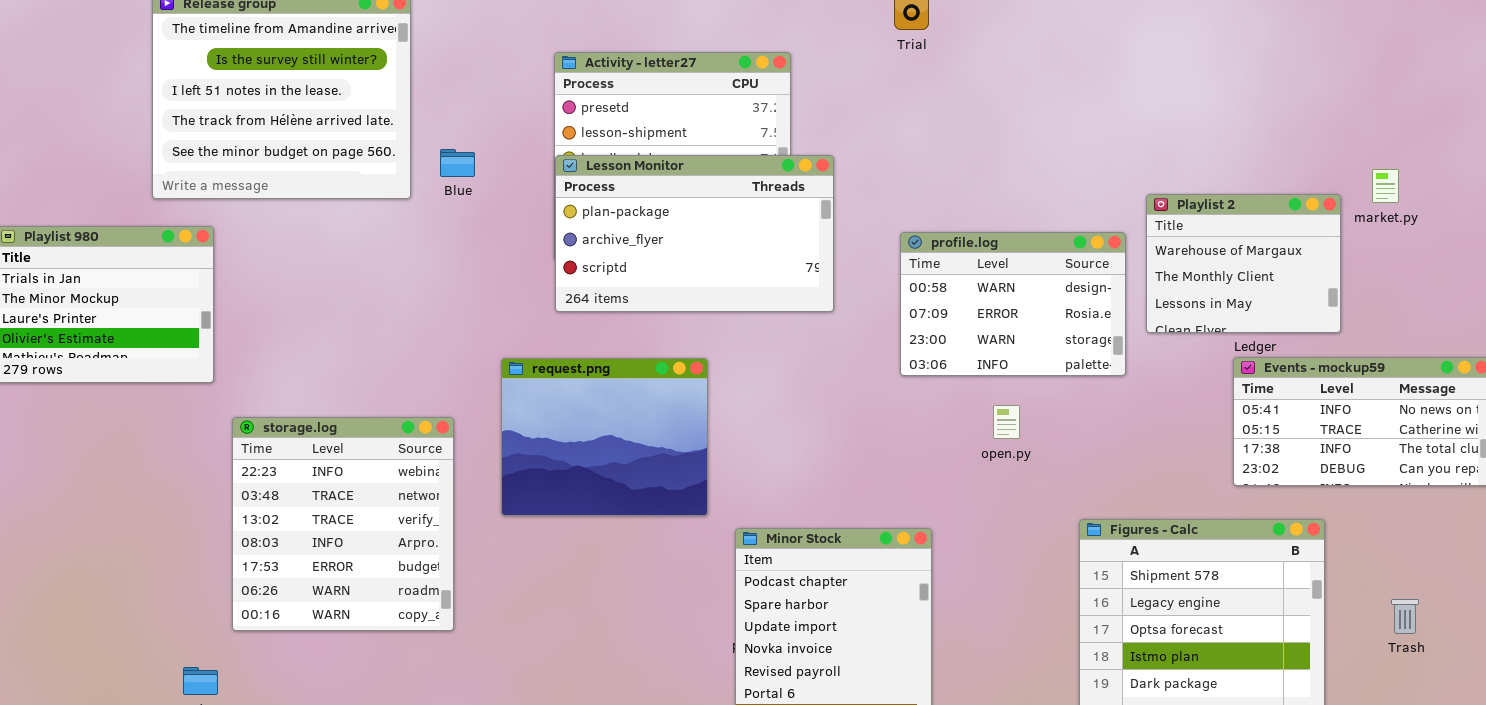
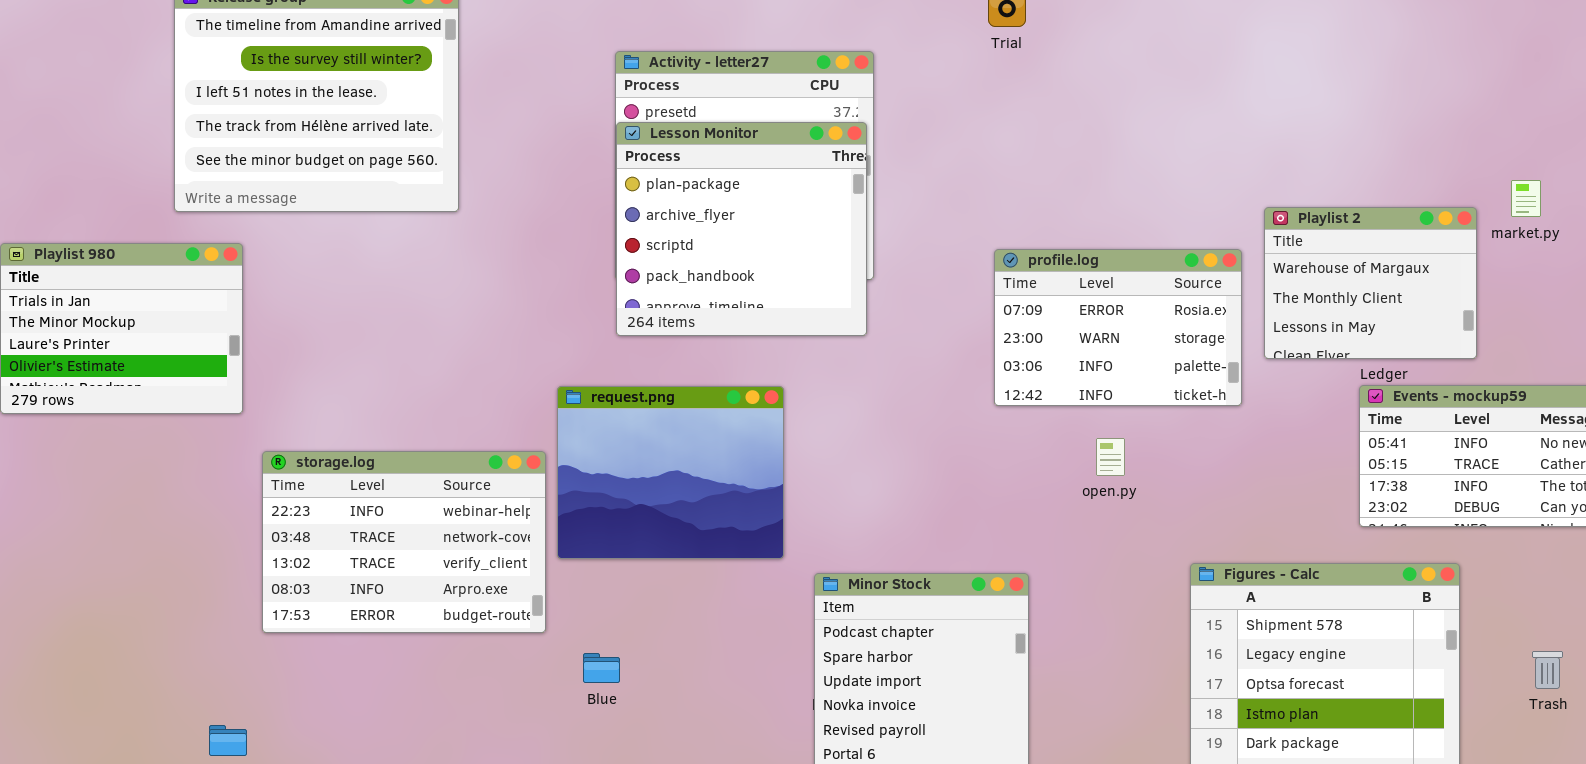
Blue: [440,149,475,177] -> [583,653,620,683], moved
Lesson Monitor: [555,155,834,312] -> [616,122,867,336], resized
profile.log: [900,232,1126,376] -> [994,249,1242,406], scrolled down 1 row
storage.log: [232,417,454,631] -> [262,451,546,633], resized

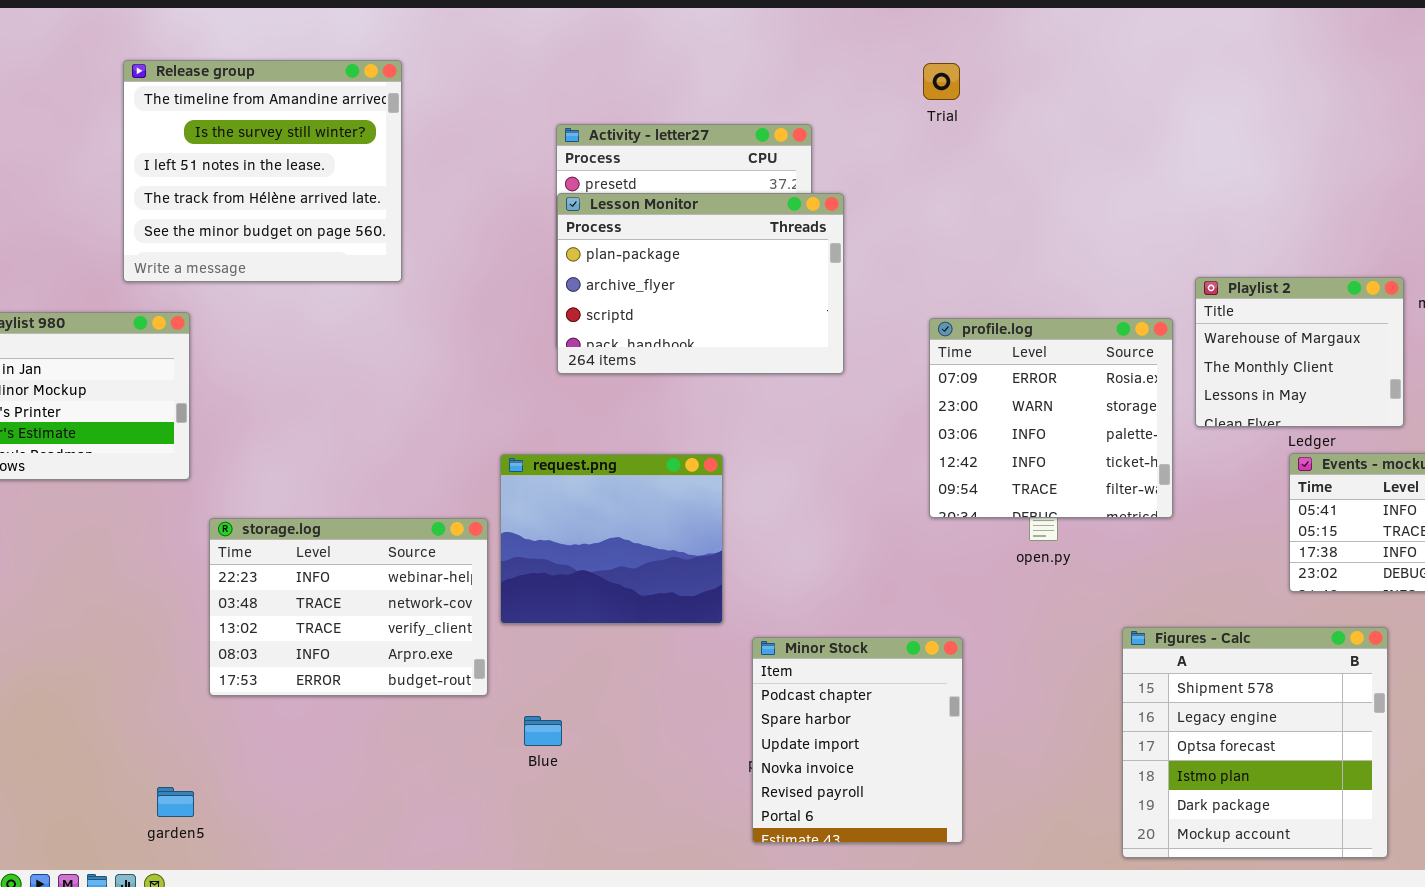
Lesson Monitor: [616,122,867,336] -> [557,193,844,374], resized
profile.log: [994,249,1242,406] -> [929,318,1173,518], resized

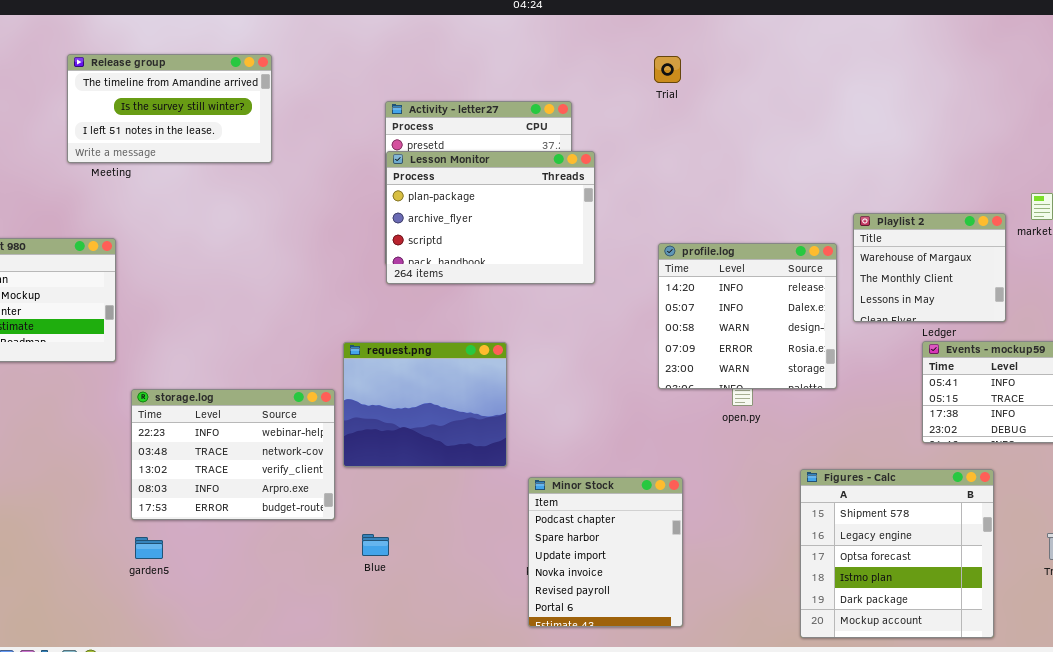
Release group: [123,60,402,282] -> [67,54,272,163], resized
profile.log: [929,318,1173,518] -> [658,243,837,389], scrolled up 3 rows
garden5: [157,787,194,817] -> [135,537,163,559], moved

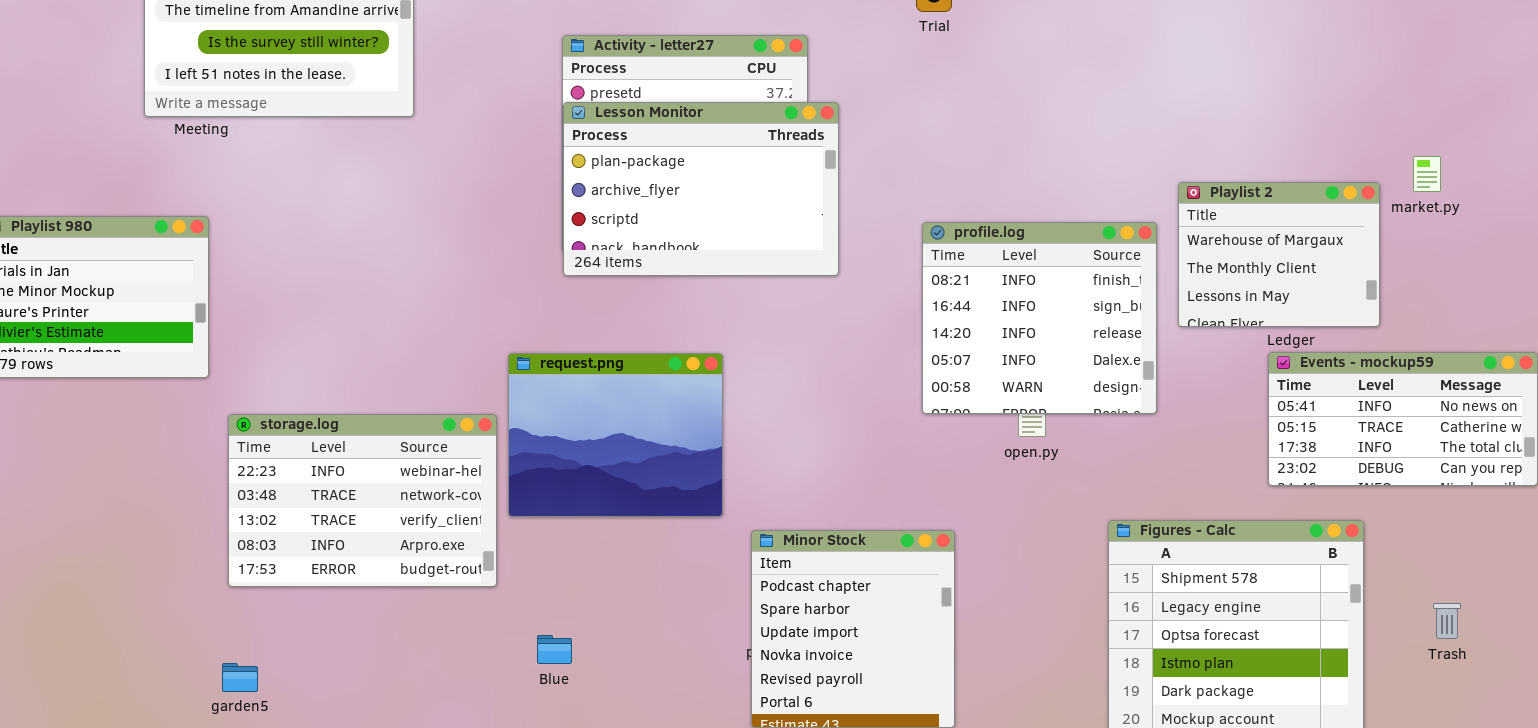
profile.log: [658,243,837,389] -> [922,222,1157,414], scrolled up 2 rows
Blue: [362,534,389,556] -> [537,635,572,664], moved
garden5: [135,537,163,559] -> [222,663,258,692], moved

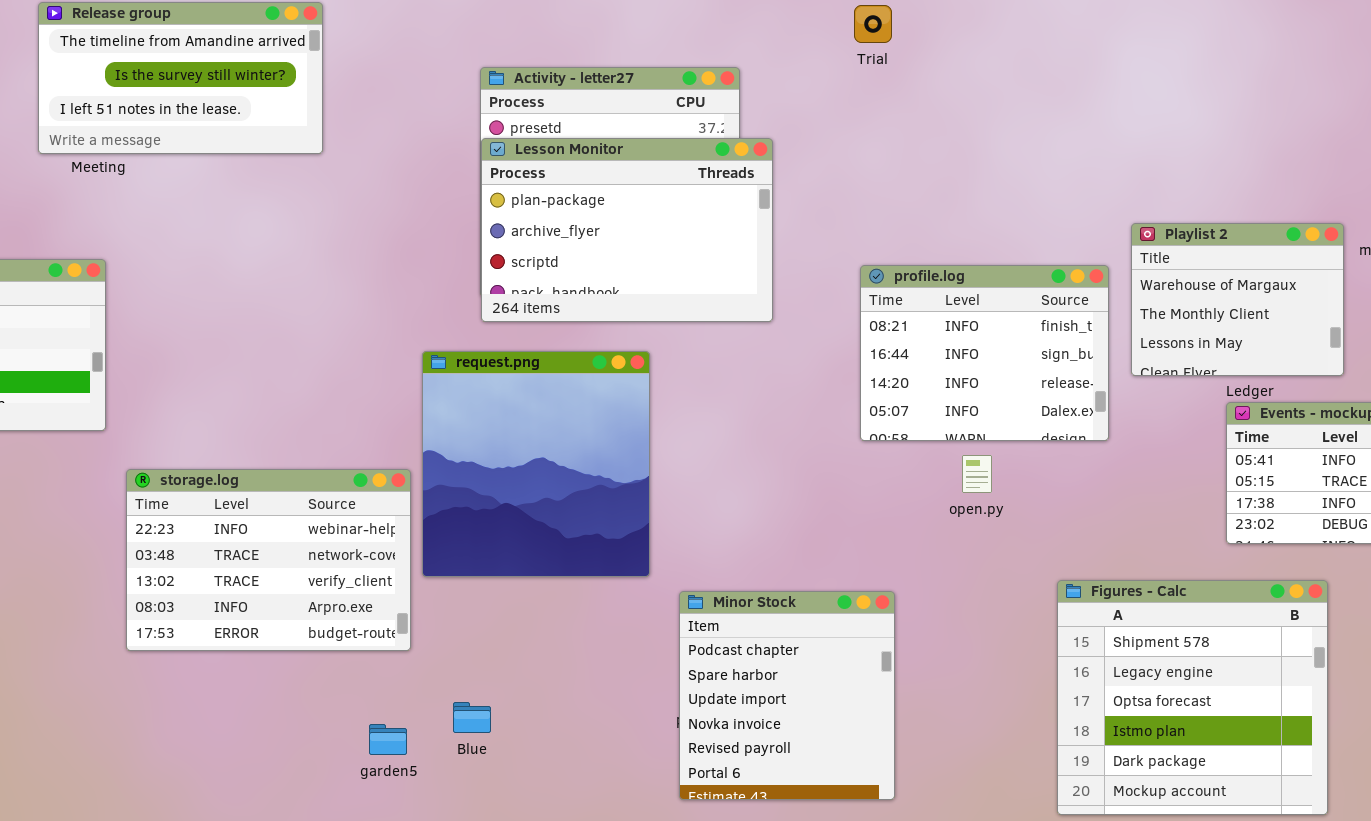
profile.log: [922,222,1157,414] -> [860,265,1109,441], resized
request.png: [508,353,723,517] -> [422,351,650,577], resized
garden5: [222,663,258,692] -> [369,724,407,755], moved

